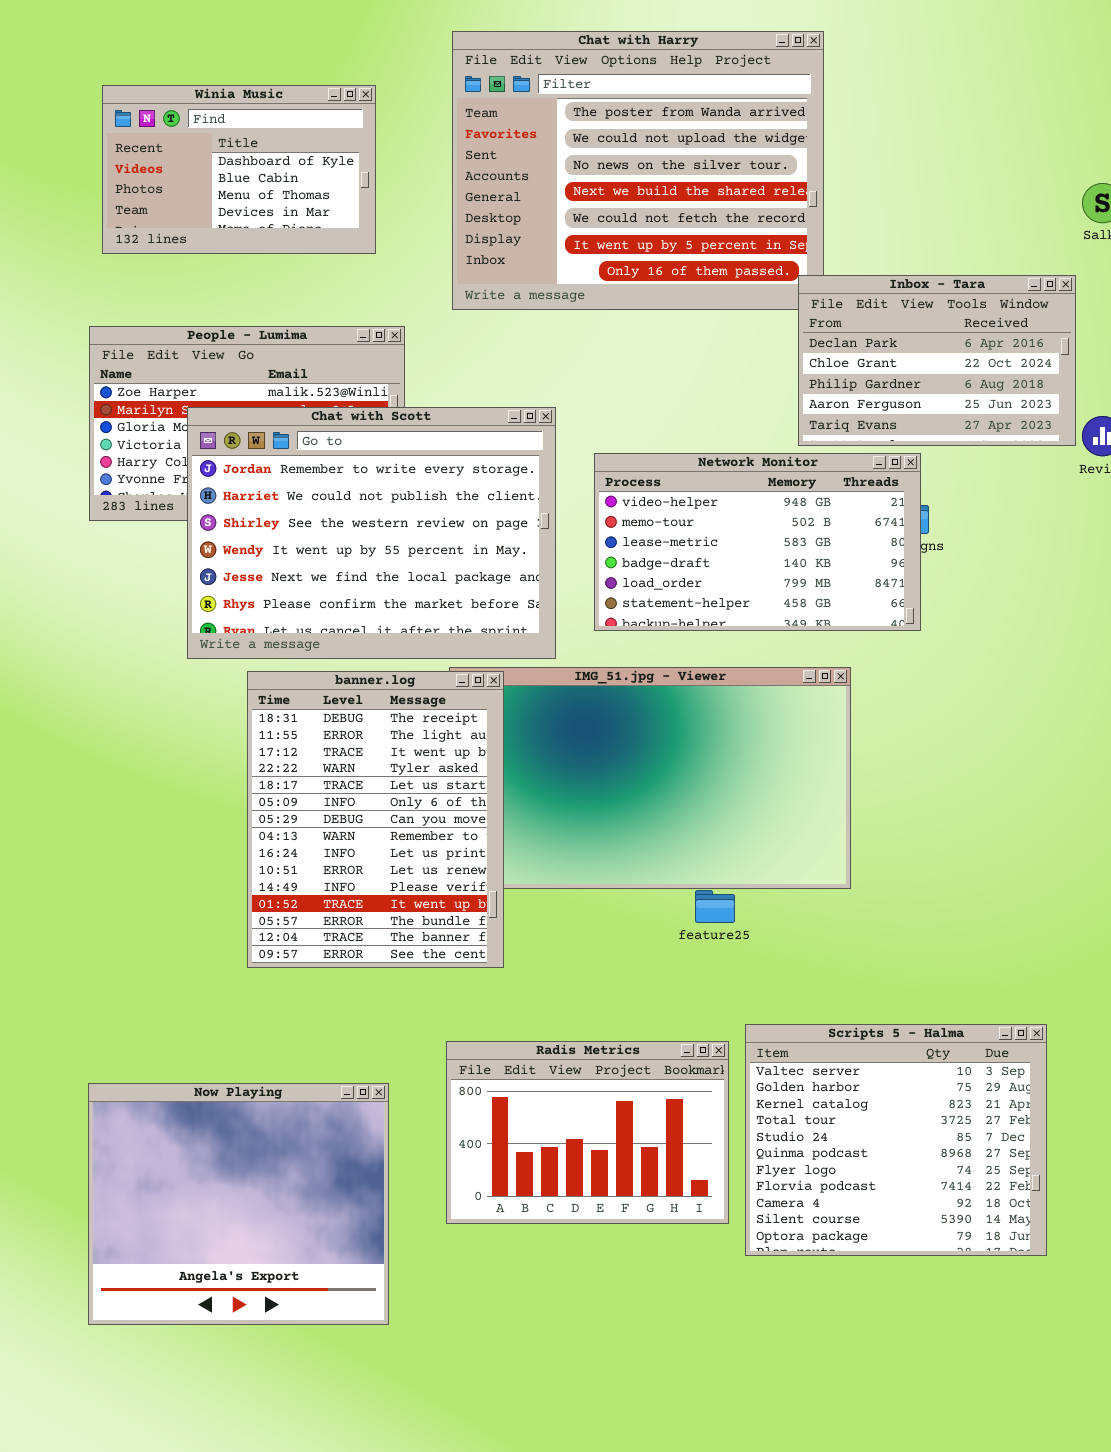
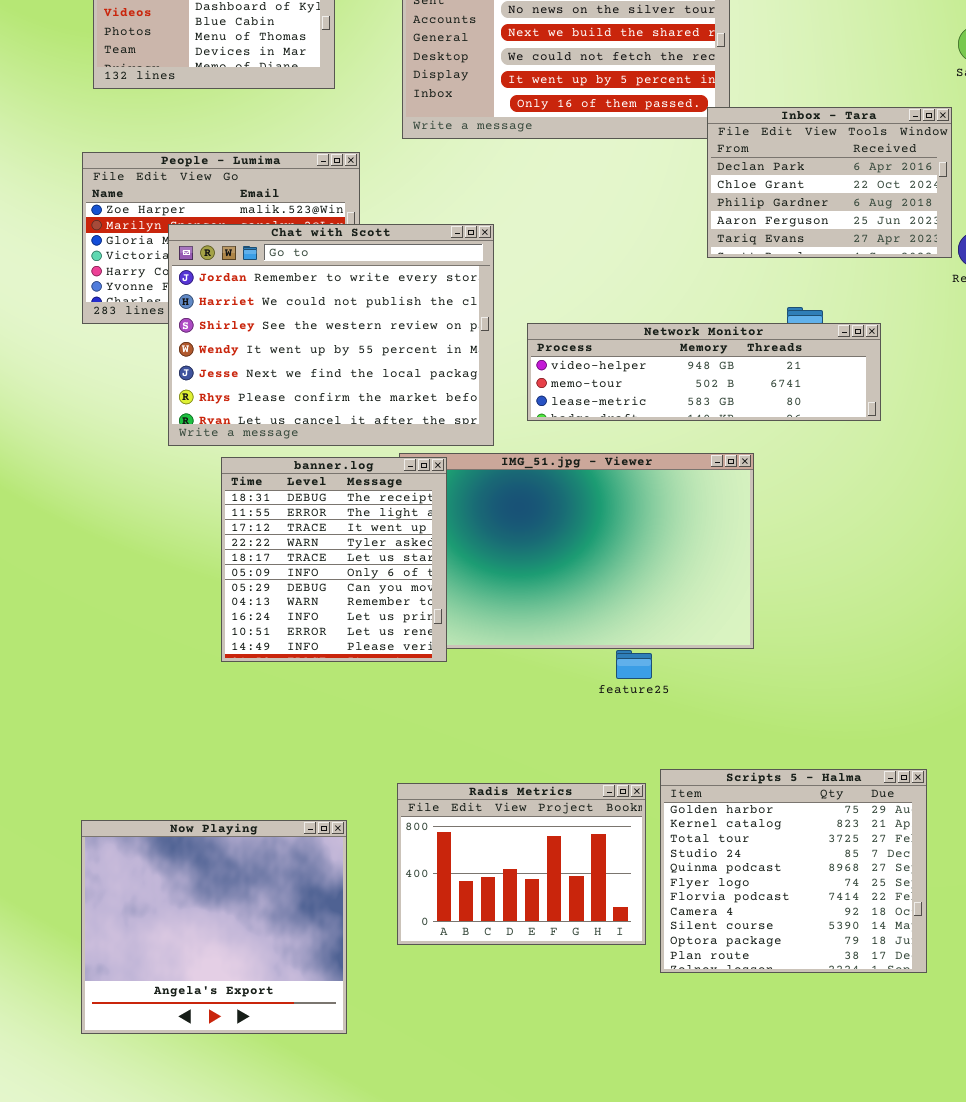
Network Monitor: [594,453,921,631] -> [527,323,881,421], resized
banner.log: [247,671,504,968] -> [221,457,447,662], resized
Scripts 5 - Halma: [745,1024,1047,1256] -> [660,769,927,973], scrolled down 1 row

